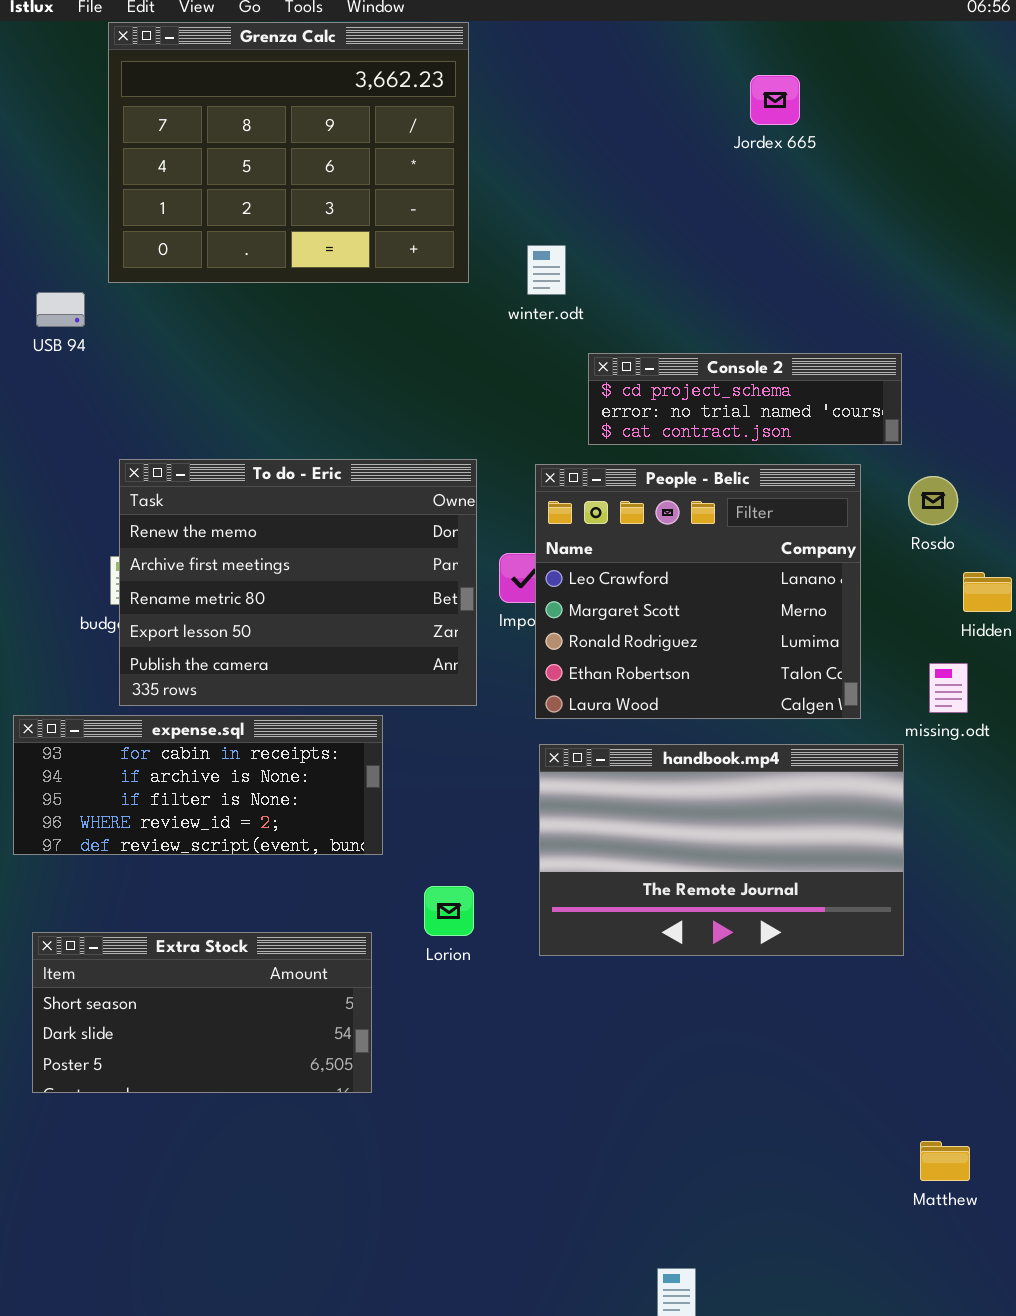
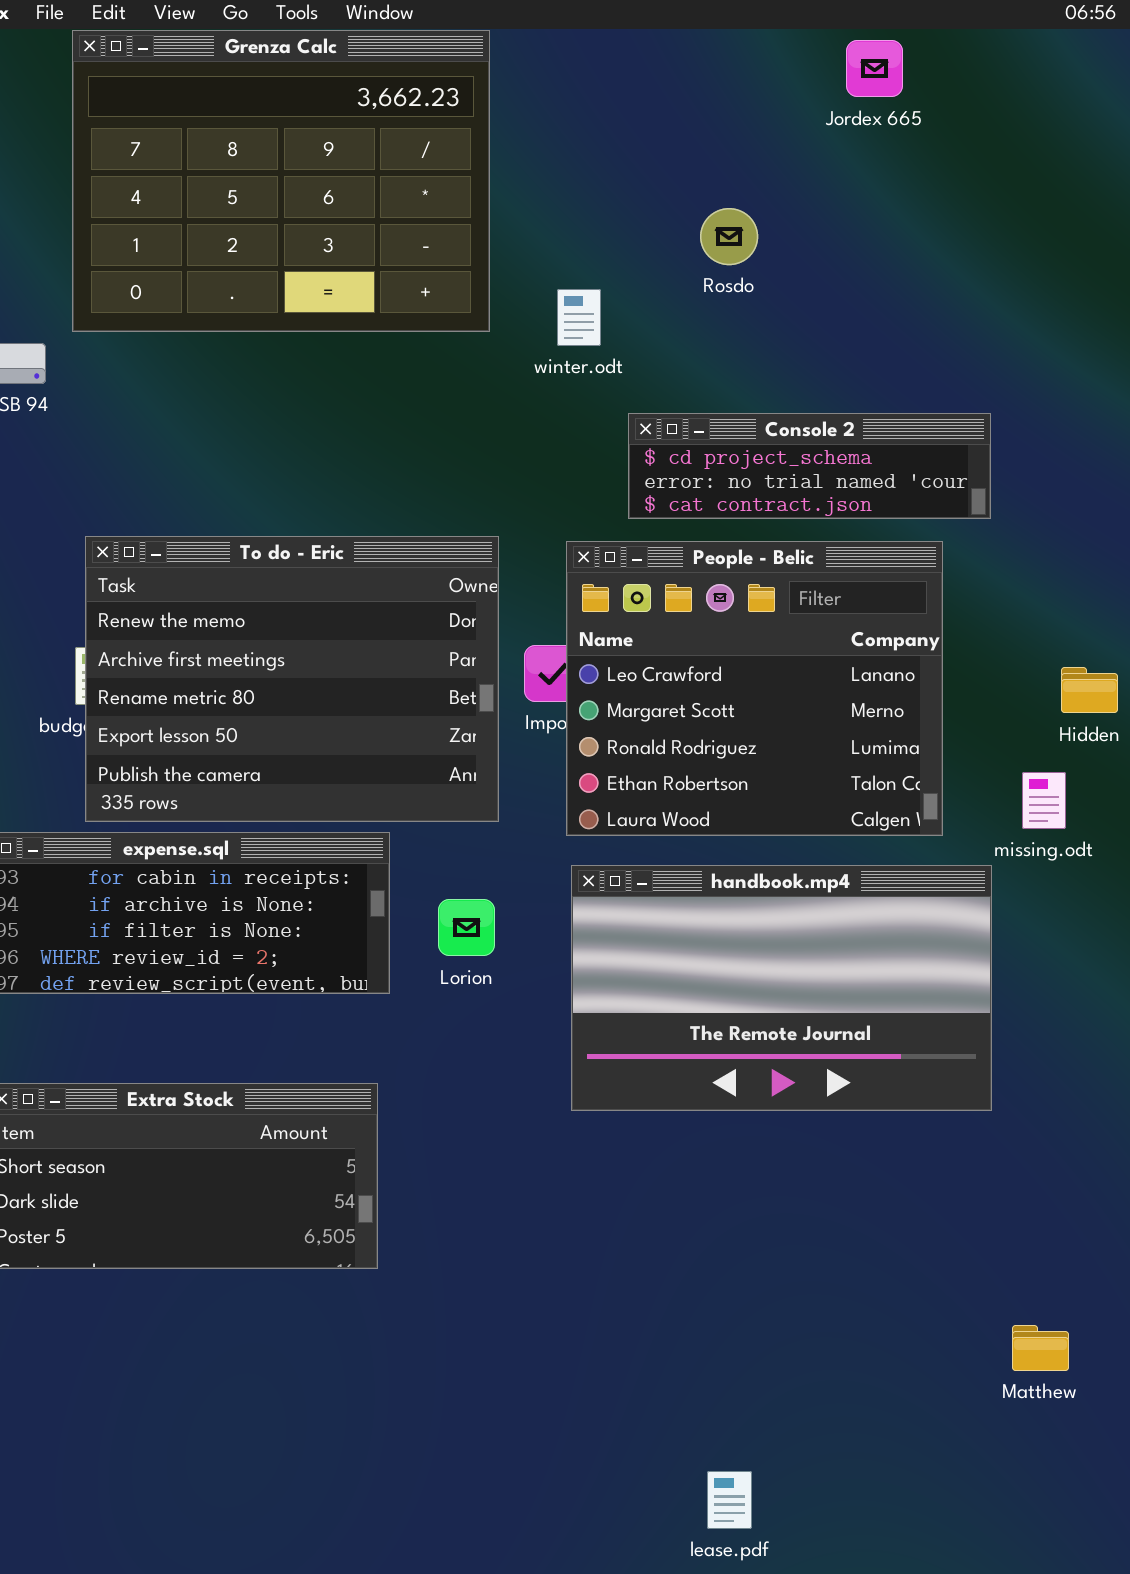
Jordex 665: [750,75,800,125] -> [846,40,903,97], moved
Rosdo: [908,476,958,525] -> [700,208,758,265], moved
Lorion: [424,886,474,936] -> [438,899,495,956], moved

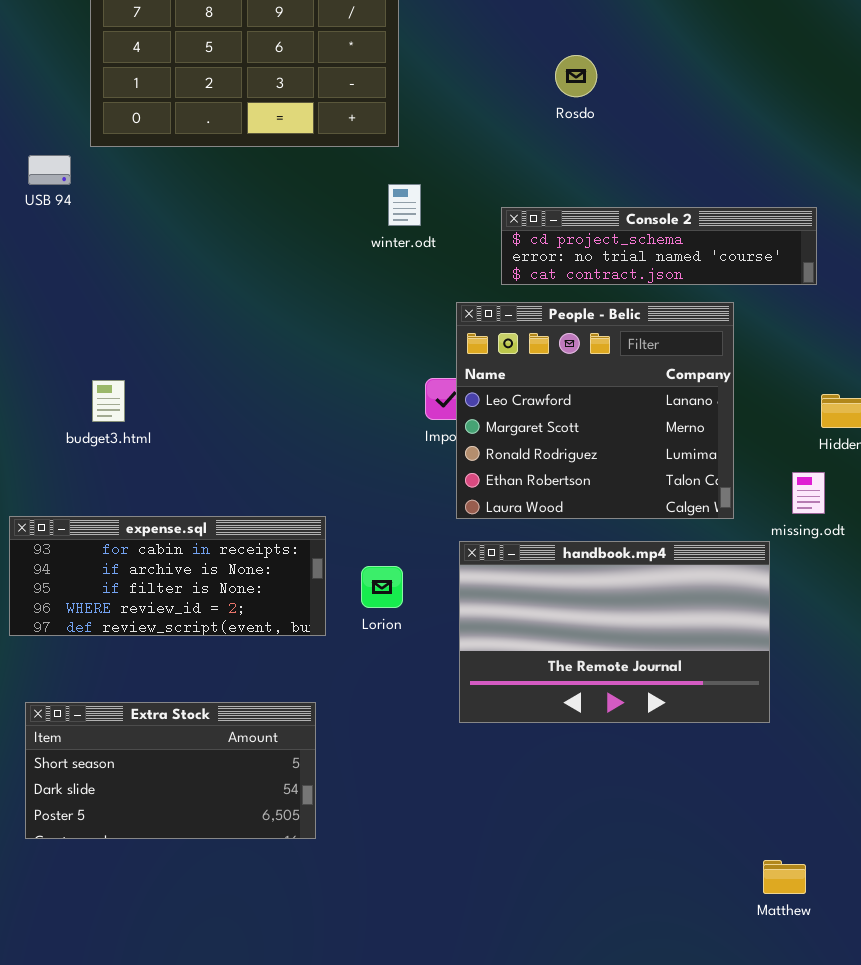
winter.odt: [557,289,601,346] -> [388,184,421,226], moved
Console 2: [628,413,991,519] -> [501,207,817,285], resized
To do - Eric: [85,536,499,822] -> none, closed
Matthew: [1012,1325,1069,1371] -> [763,860,806,894], moved

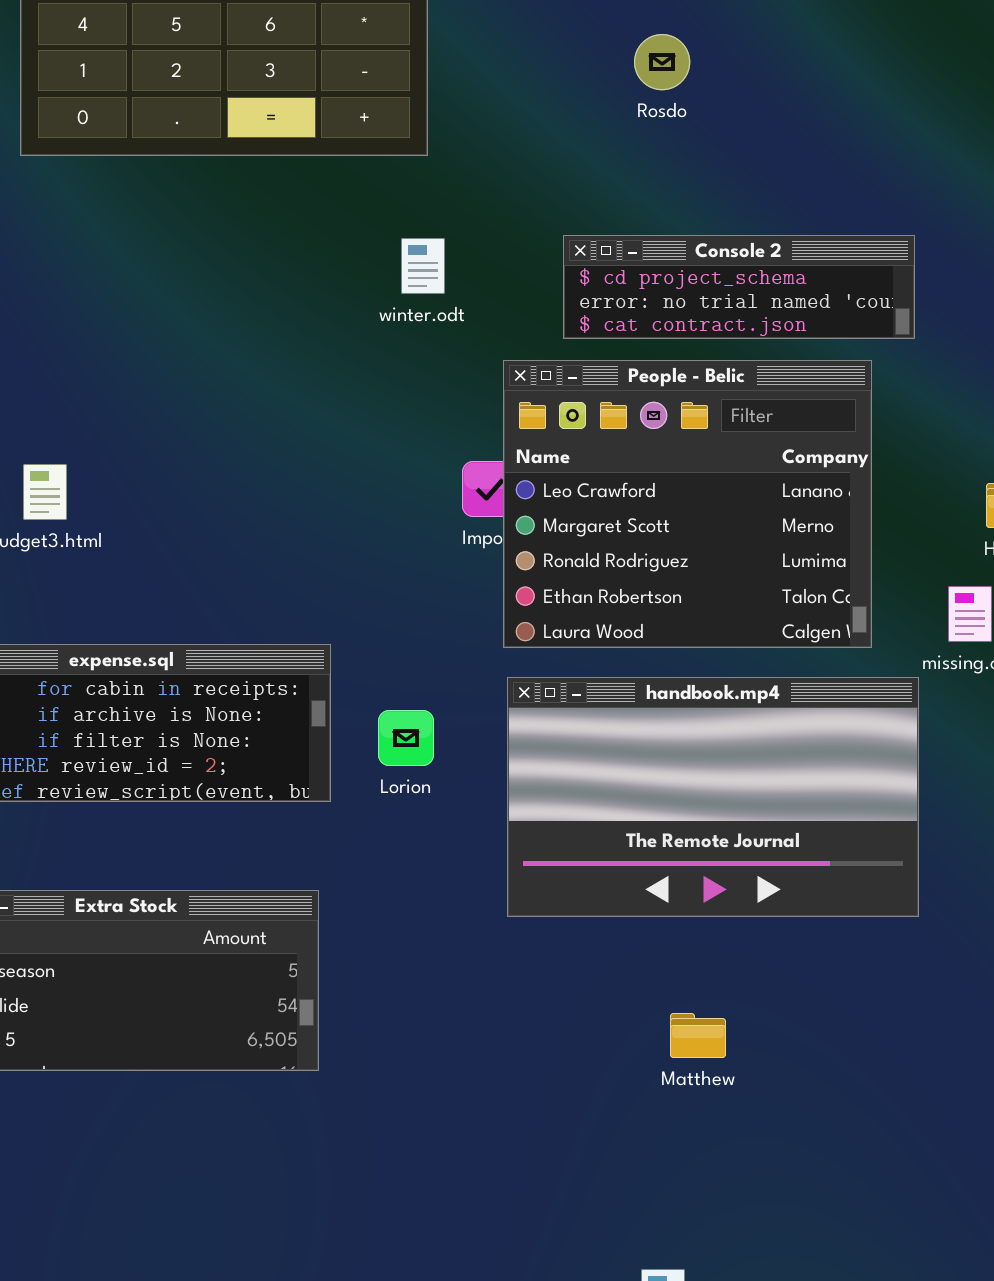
winter.odt: [388,184,421,226] -> [401,238,445,294], moved
Console 2: [501,207,817,285] -> [563,235,915,339], resized
Matthew: [763,860,806,894] -> [670,1013,726,1058], moved

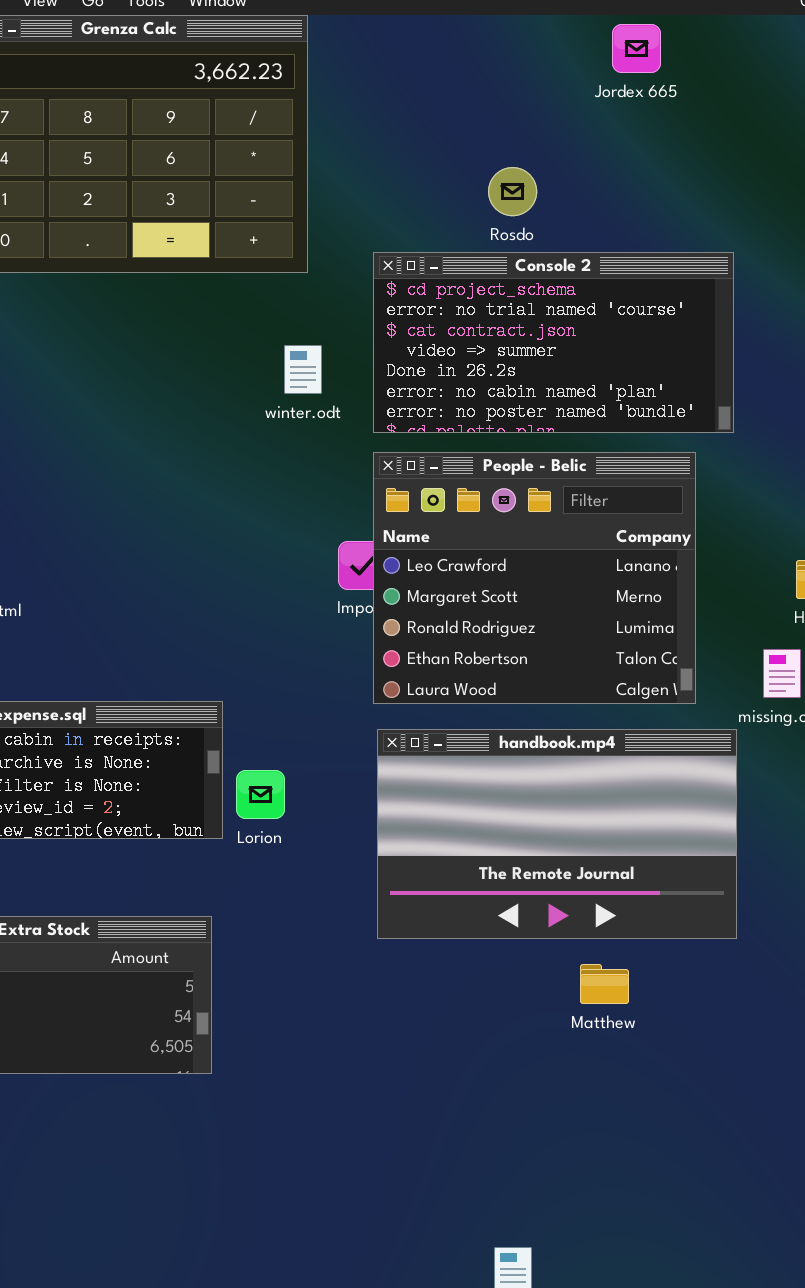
Console 2: [563,235,915,339] -> [373,252,734,433], resized
Lorion: [378,710,434,766] -> [236,770,285,819], moved
Matthew: [670,1013,726,1058] -> [580,964,629,1004], moved

